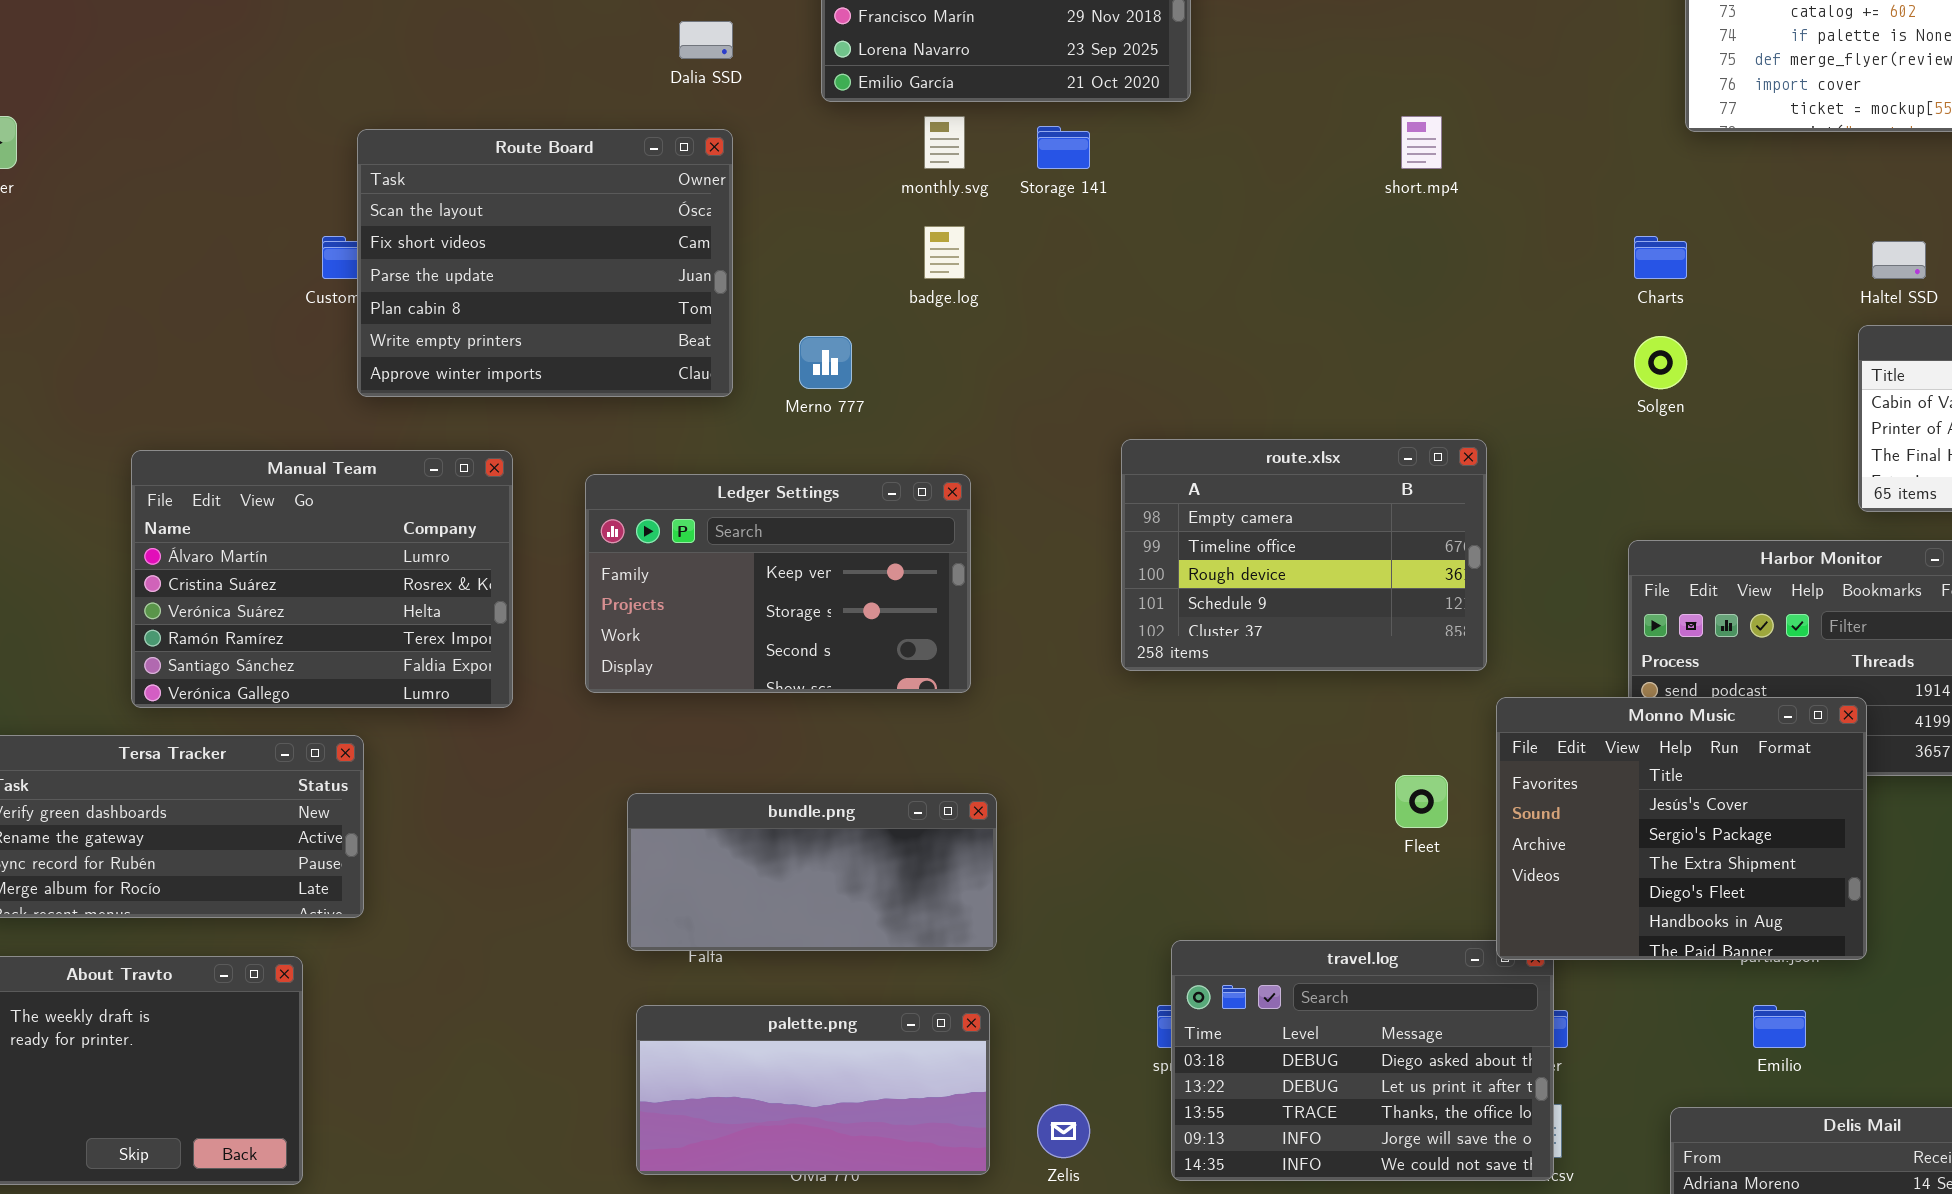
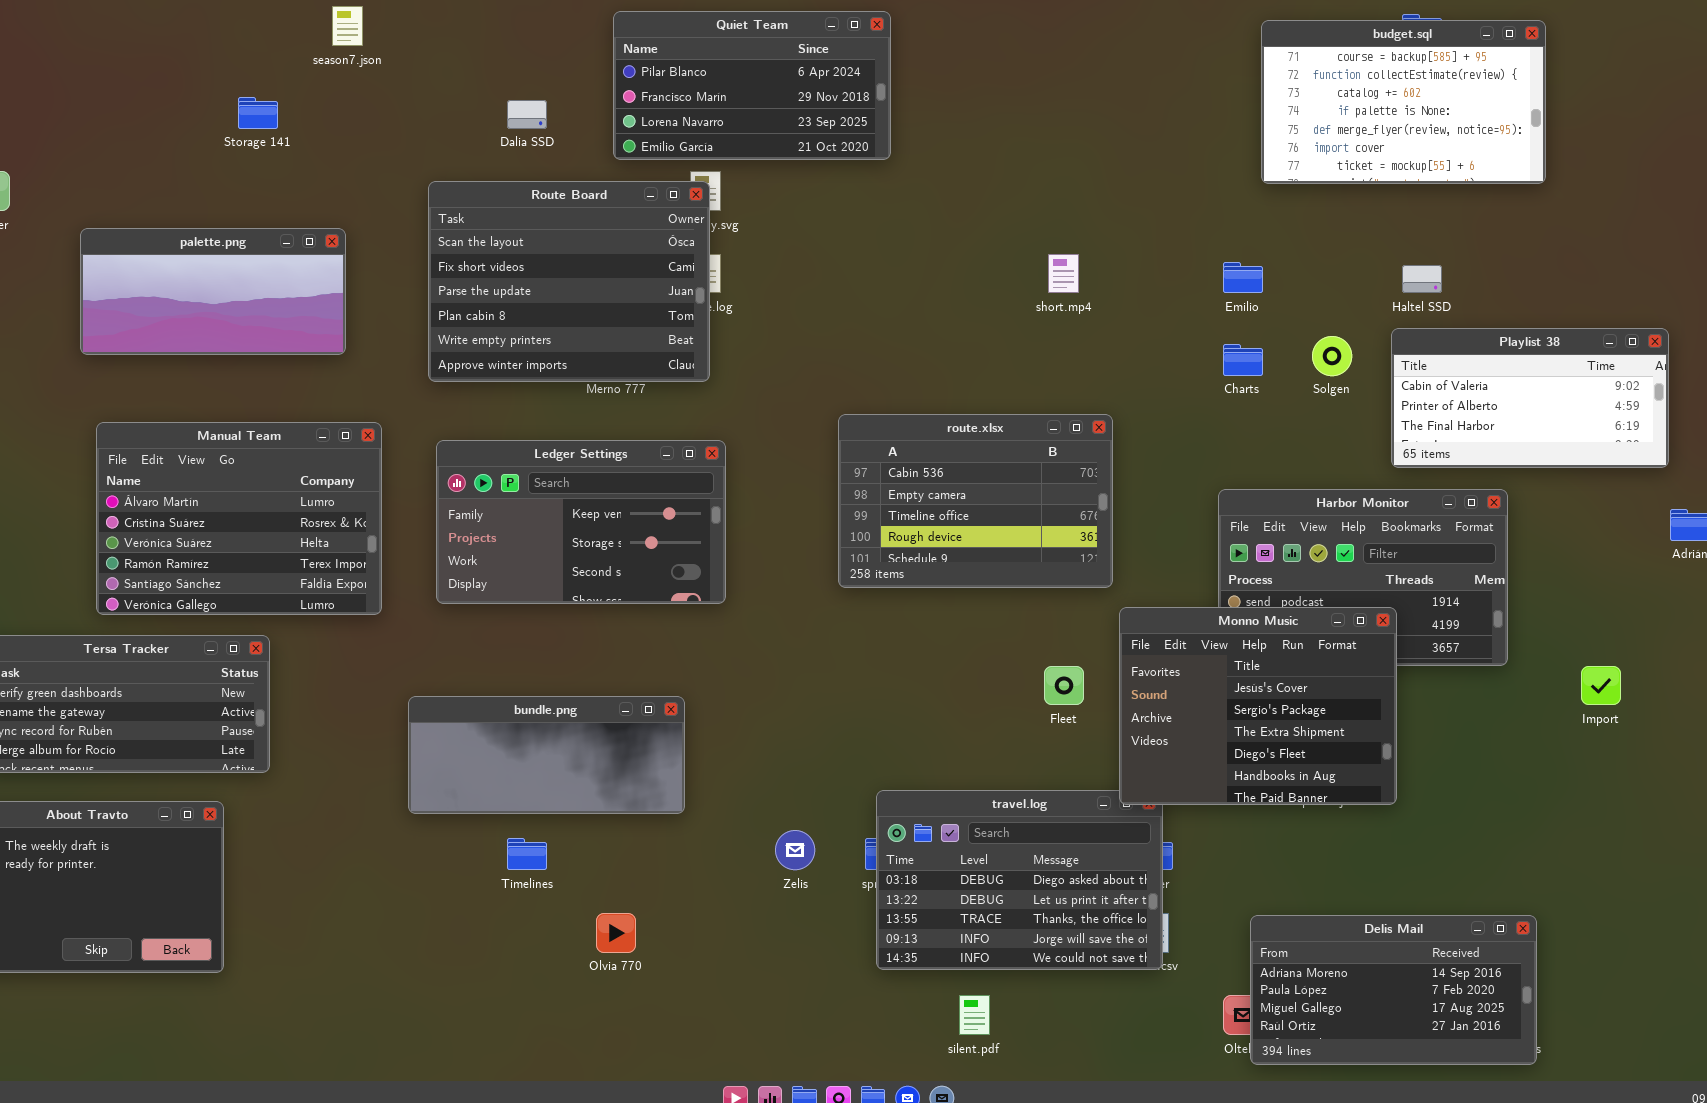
short.mp4: [1401,116,1442,169] -> [1048,254,1079,293], moved
Storage 141: [1037,126,1090,169] -> [238,97,278,129], moved
Route Board: [357,129,733,397] -> [428,181,710,382], moved
Charts: [1634,236,1687,279] -> [1223,344,1263,376], moved
Solgen: [1634,336,1687,389] -> [1312,336,1352,376], moved
route.xlsx: [1121,439,1487,671] -> [838,414,1113,588], scrolled up 1 row
bundle.png: [627,793,997,951] -> [408,696,685,814], moved
palette.png: [636,1005,990,1175] -> [80,228,346,355], moved
Emilio: [1753,1005,1806,1048] -> [1223,262,1263,293], moved
Zelis: [1037,1104,1090,1158] -> [775,830,815,870], moved

